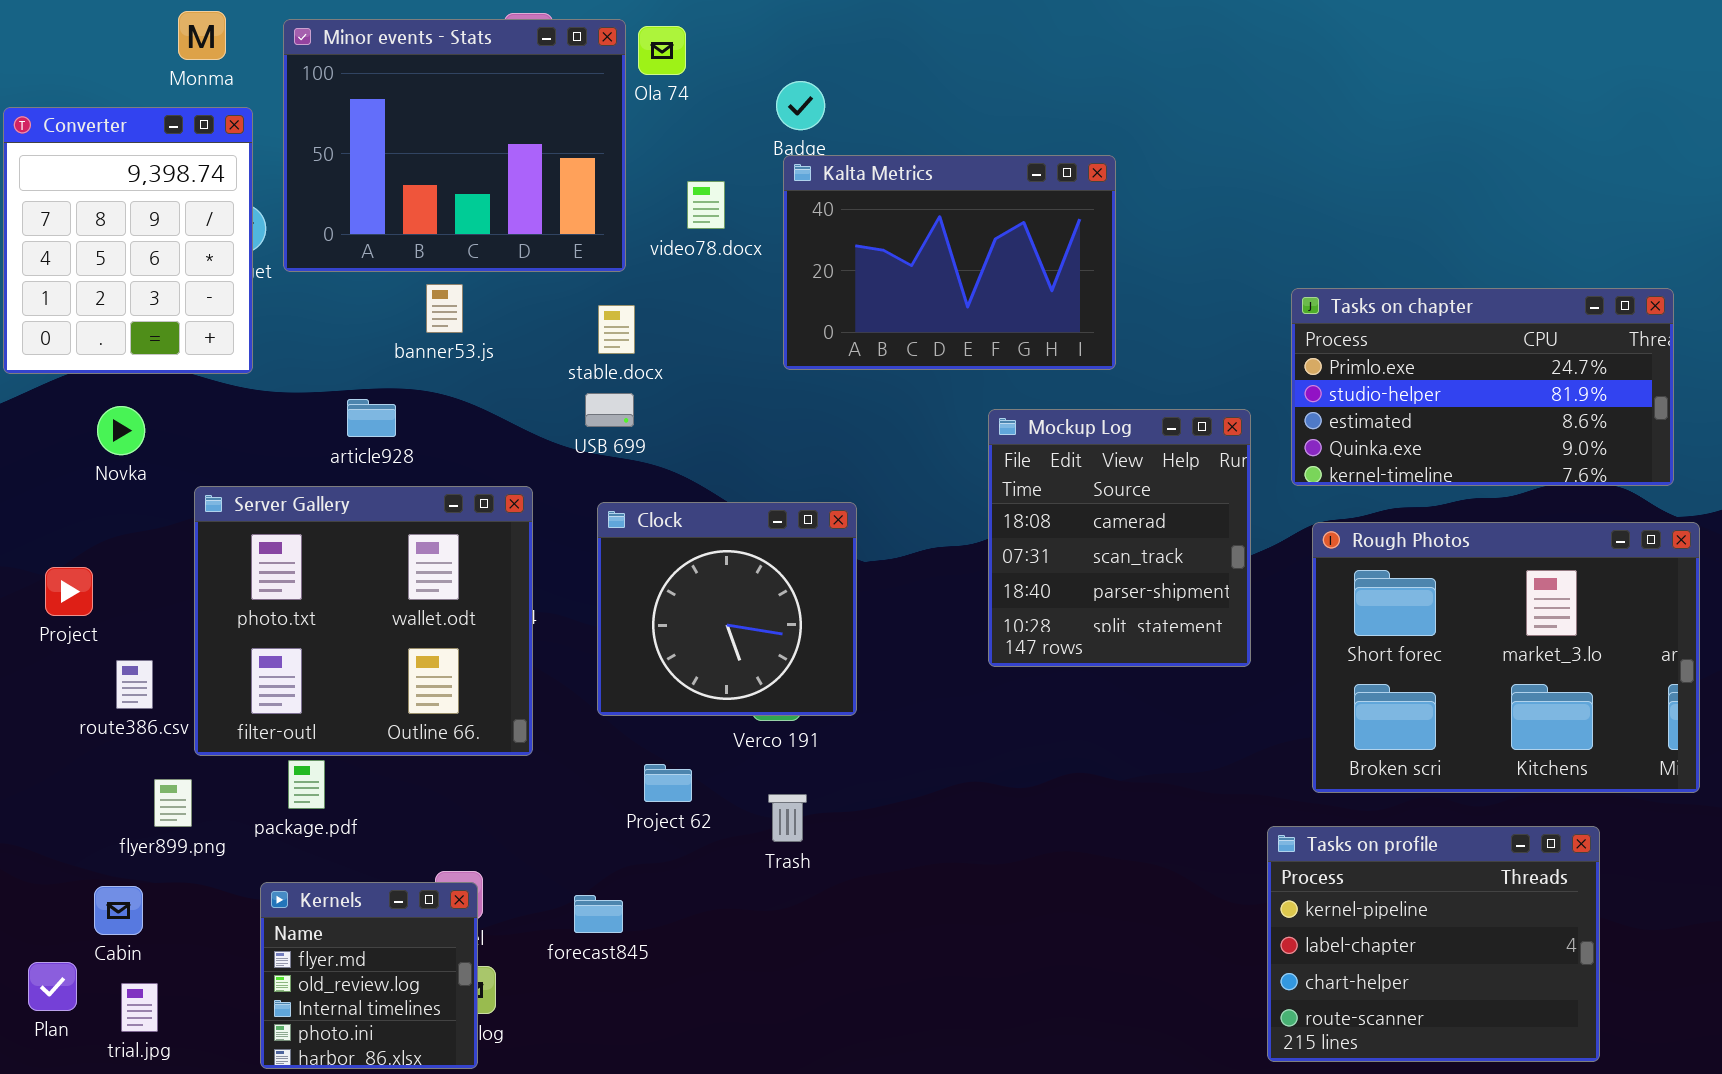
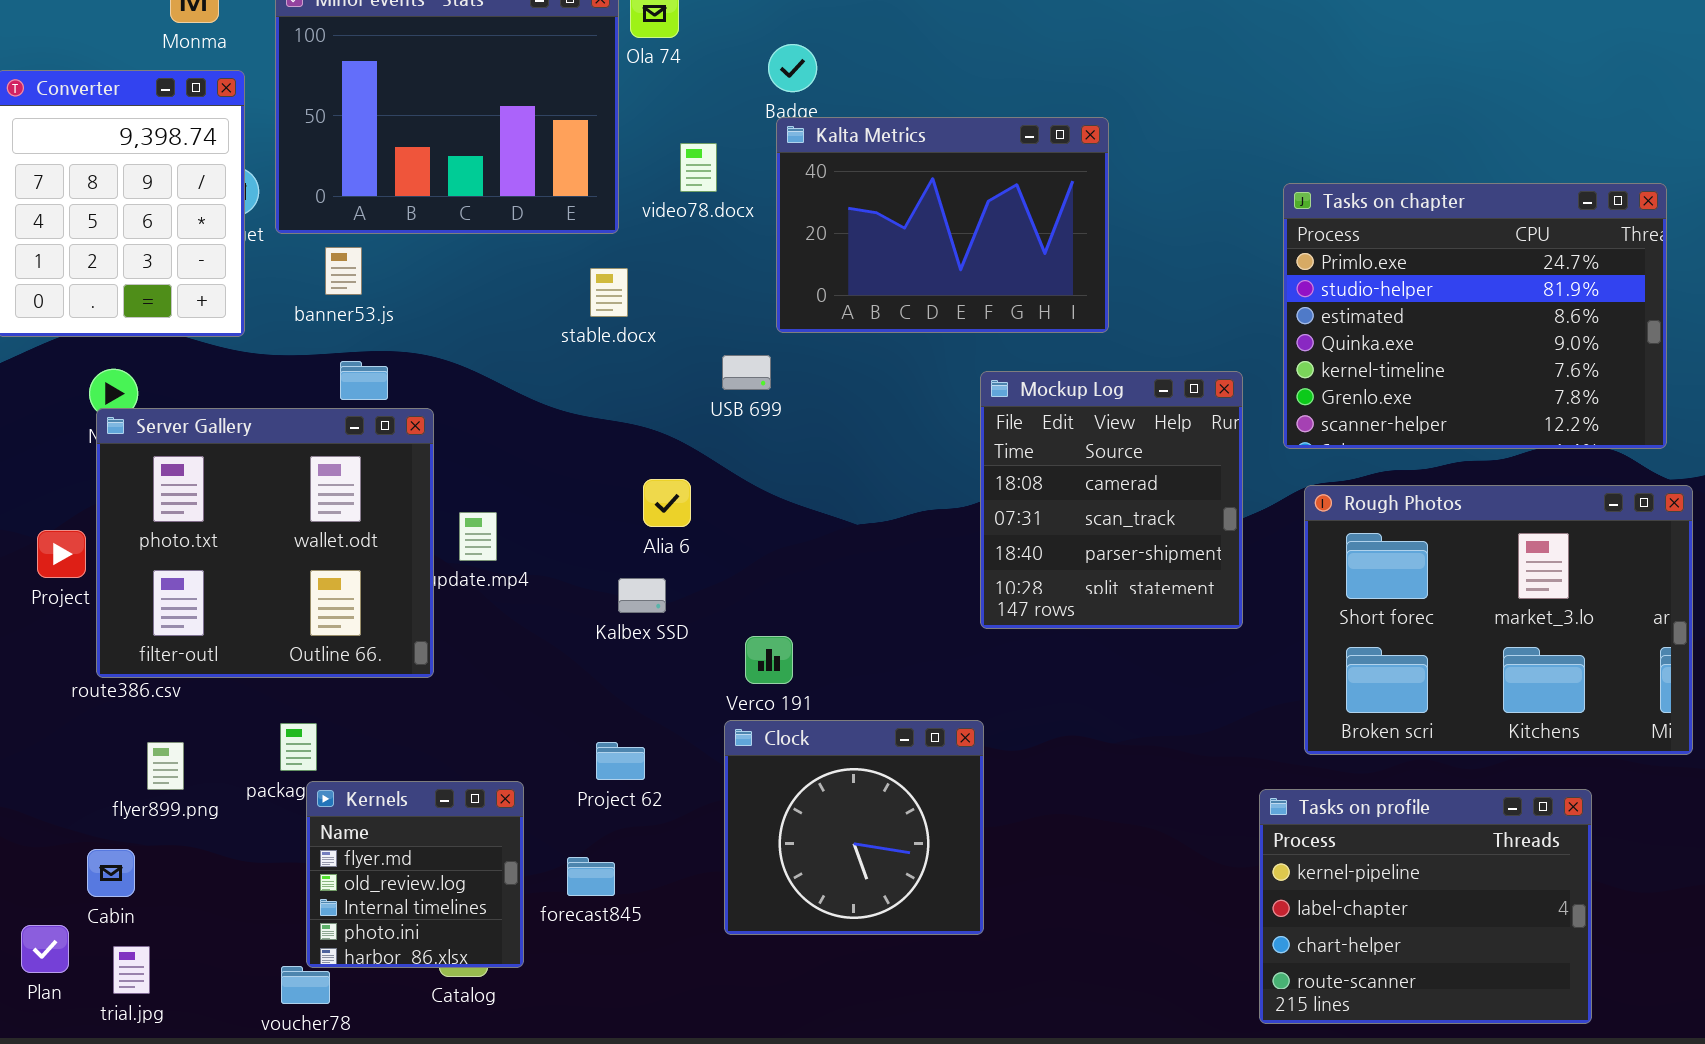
banner53.js: [426,284,463,333] -> [325,247,362,295], moved
Tasks on chapter: [1291,288,1674,486] -> [1283,183,1667,449], resized
USB 699: [585,393,634,427] -> [722,355,771,390], moved
Server Gallery: [194,486,533,756] -> [96,408,434,678], moved
Clock: [597,502,857,716] -> [724,720,984,935], moved
Project 62: [644,764,692,802] -> [596,742,645,780], moved
Kernels: [260,882,478,1069] -> [306,781,524,968], moved

